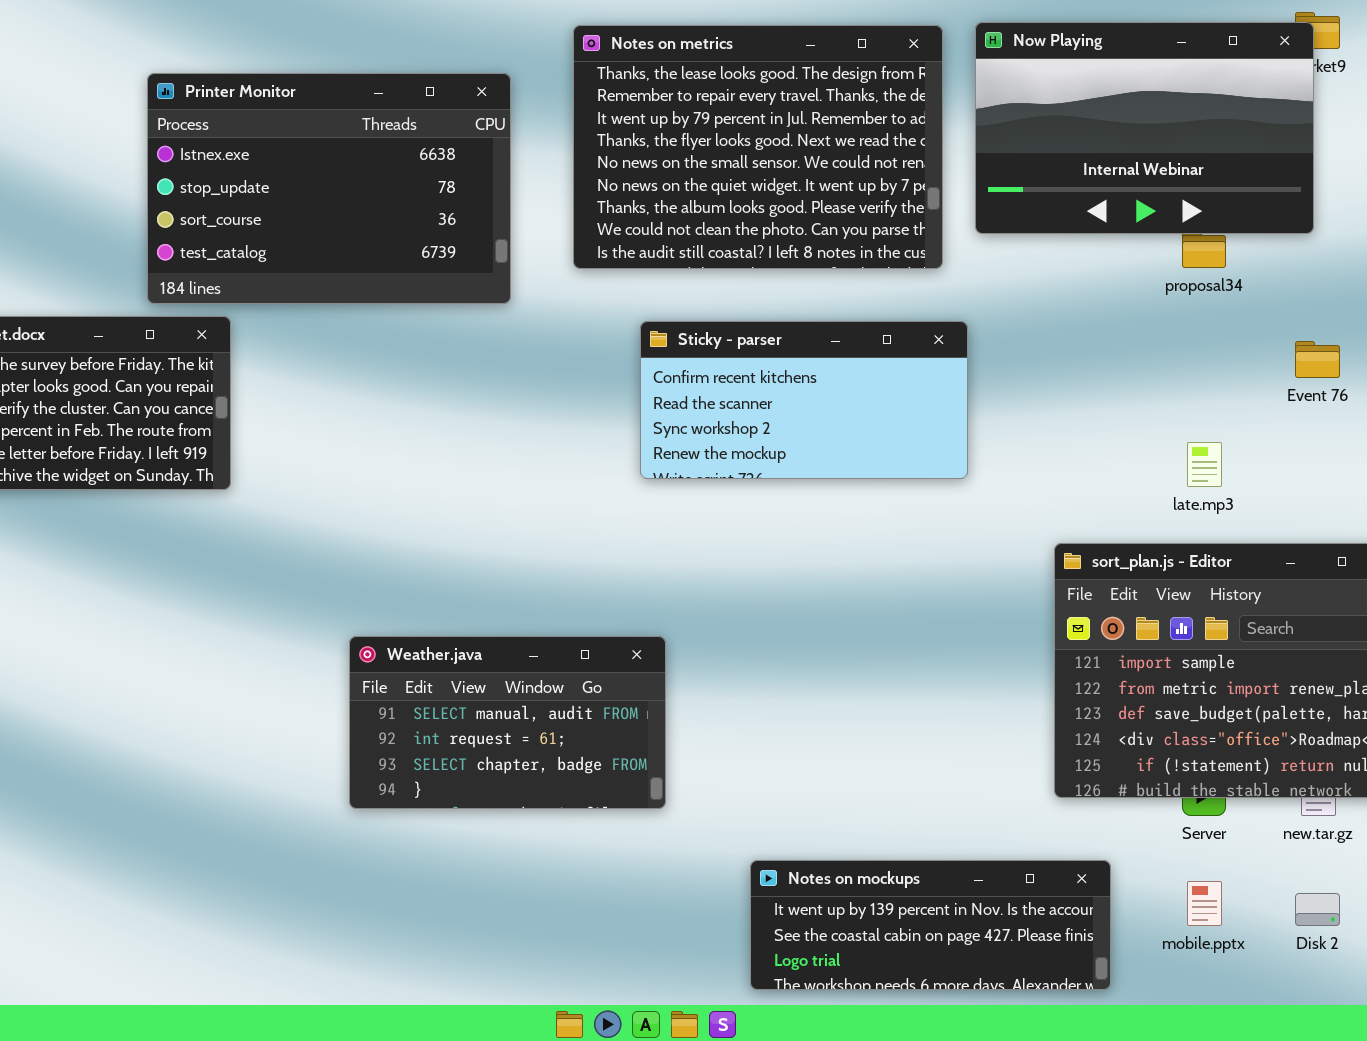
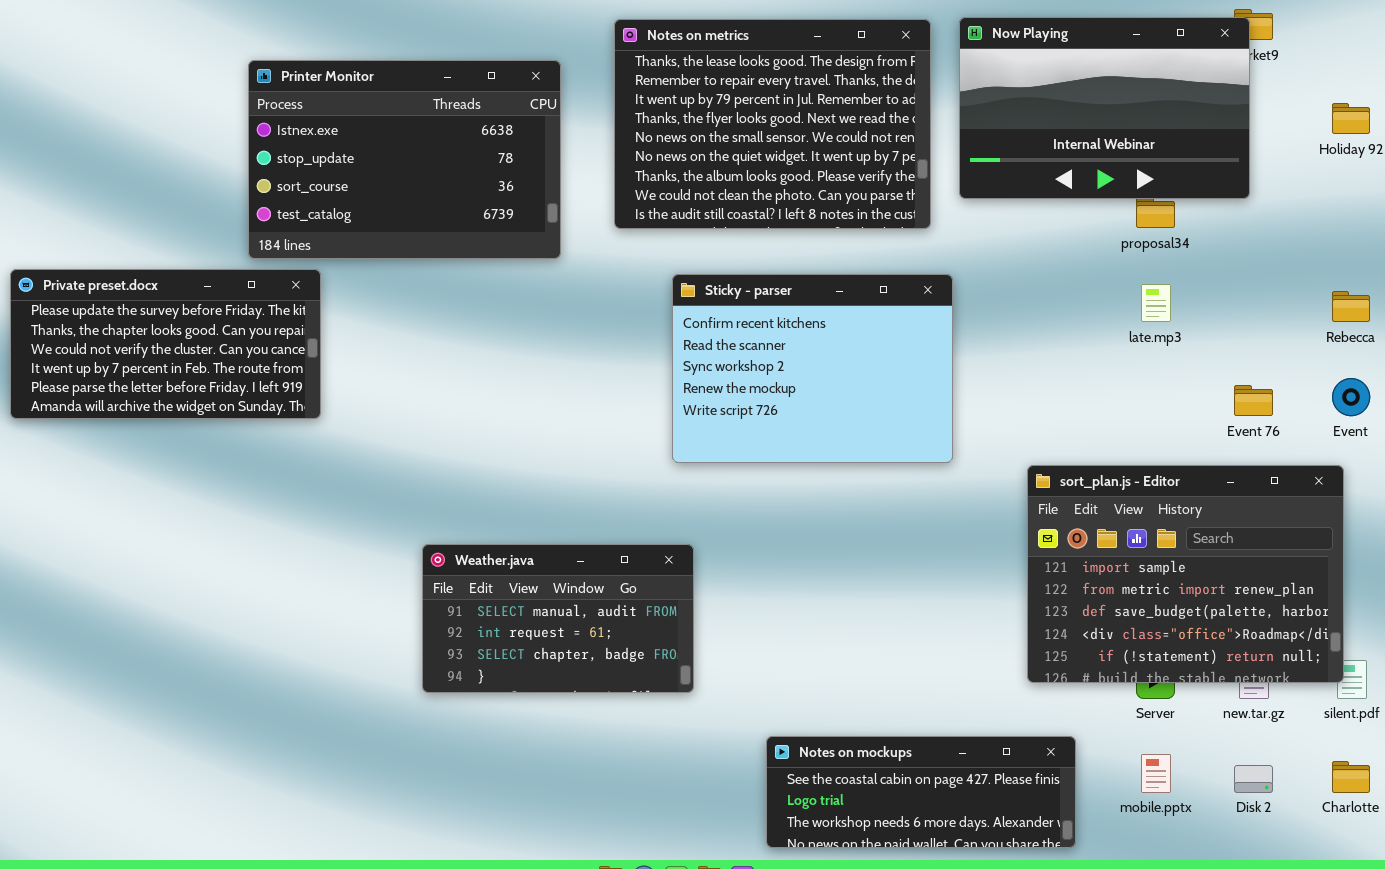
Sticky - parser: [640,321,968,479] -> [672,274,953,463], resized
Event 76: [1295,341,1340,378] -> [1234,385,1273,416], moved
late.mp3: [1187,442,1222,487] -> [1141,284,1171,322], moved
Notes on mockups: [750,860,1111,990] -> [766,736,1076,848], scrolled down 1 row

